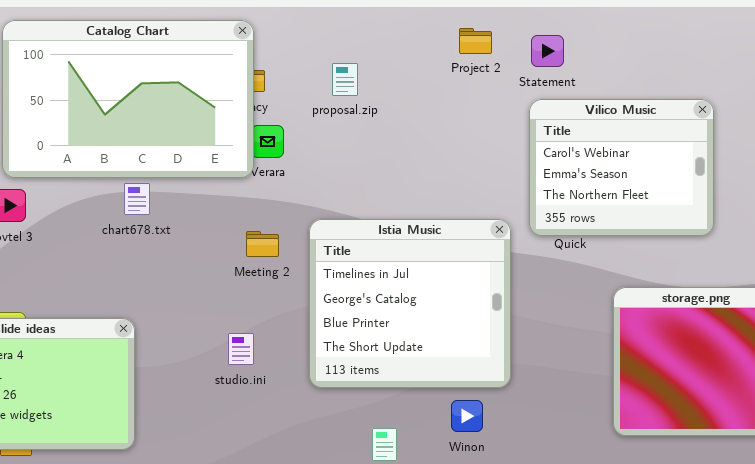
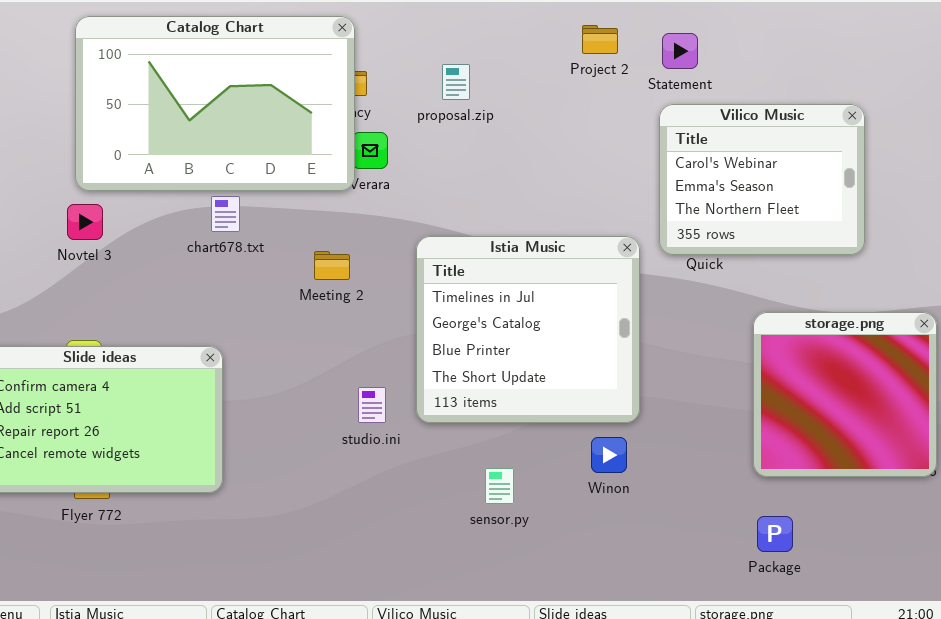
Meeting 2: [246,231,279,257] -> [314,251,350,280], moved
studio.ini: [228,333,254,365] -> [358,387,386,423], moved
Winon: [451,400,483,432] -> [591,437,627,473], moved

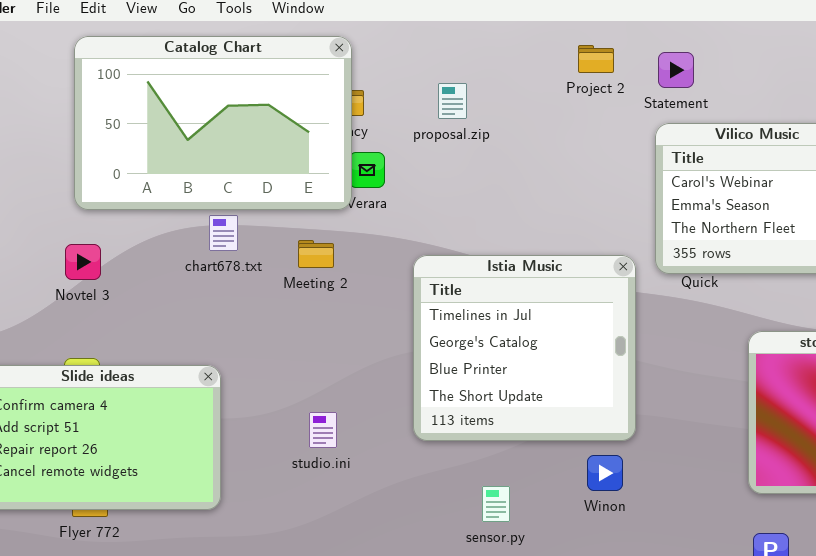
Novtel 3: [67,204,103,240] -> [65,244,101,280], moved
Meeting 2: [314,251,350,280] -> [298,240,334,268], moved
studio.ini: [358,387,386,423] -> [309,412,337,448], moved

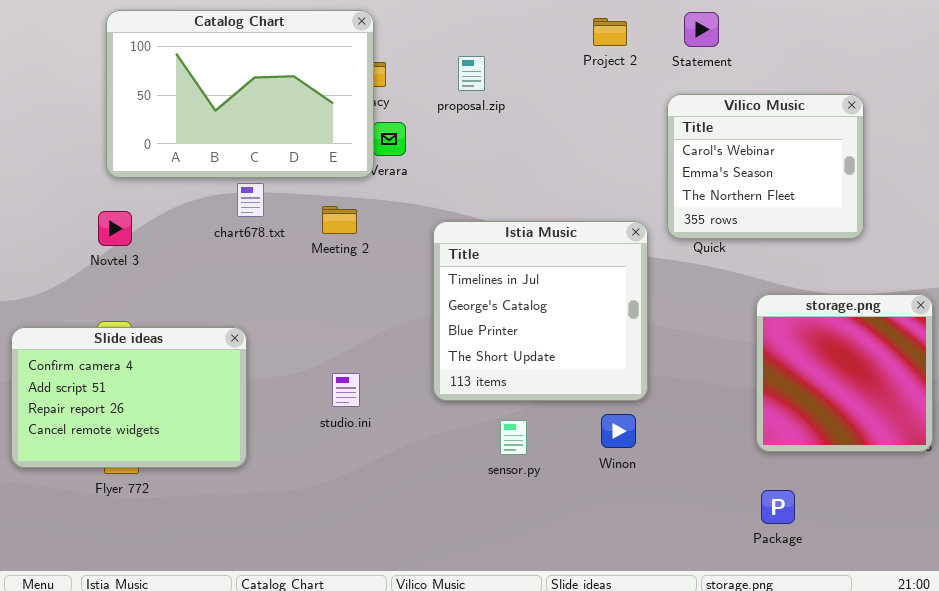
Statement: [658,52,694,88] -> [684,12,719,47], moved
sensor.py: [482,486,510,522] -> [500,420,527,455], moved

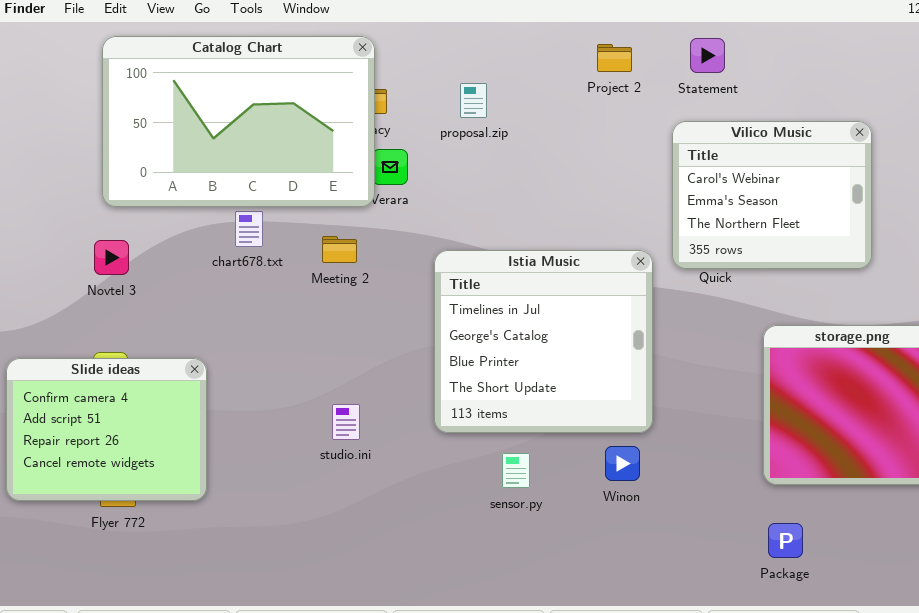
Slide ideas: [11,327,247,468] -> [6,358,207,501], resized

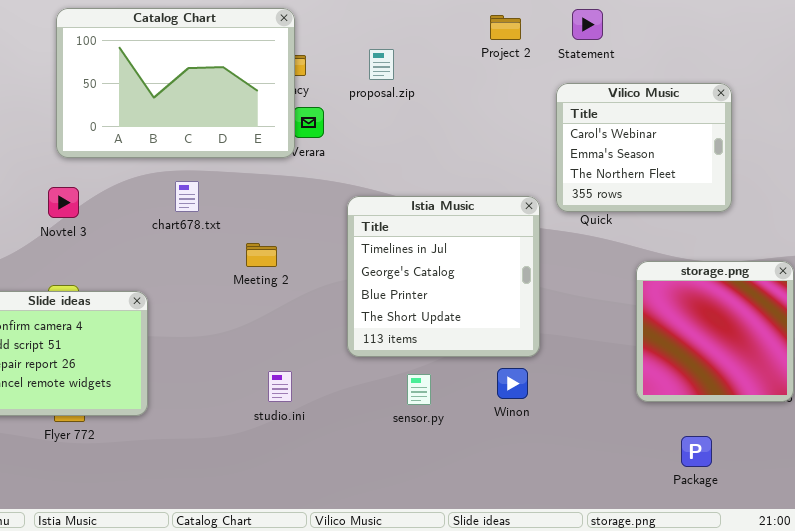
chart678.txt: [235,211,263,247] -> [175,181,199,212], moved
Meeting 2: [322,236,357,263] -> [246,243,277,267], moved
studio.ini: [332,404,360,440] -> [268,371,292,402], moved
Package: [768,523,803,558] -> [681,436,712,467], moved

